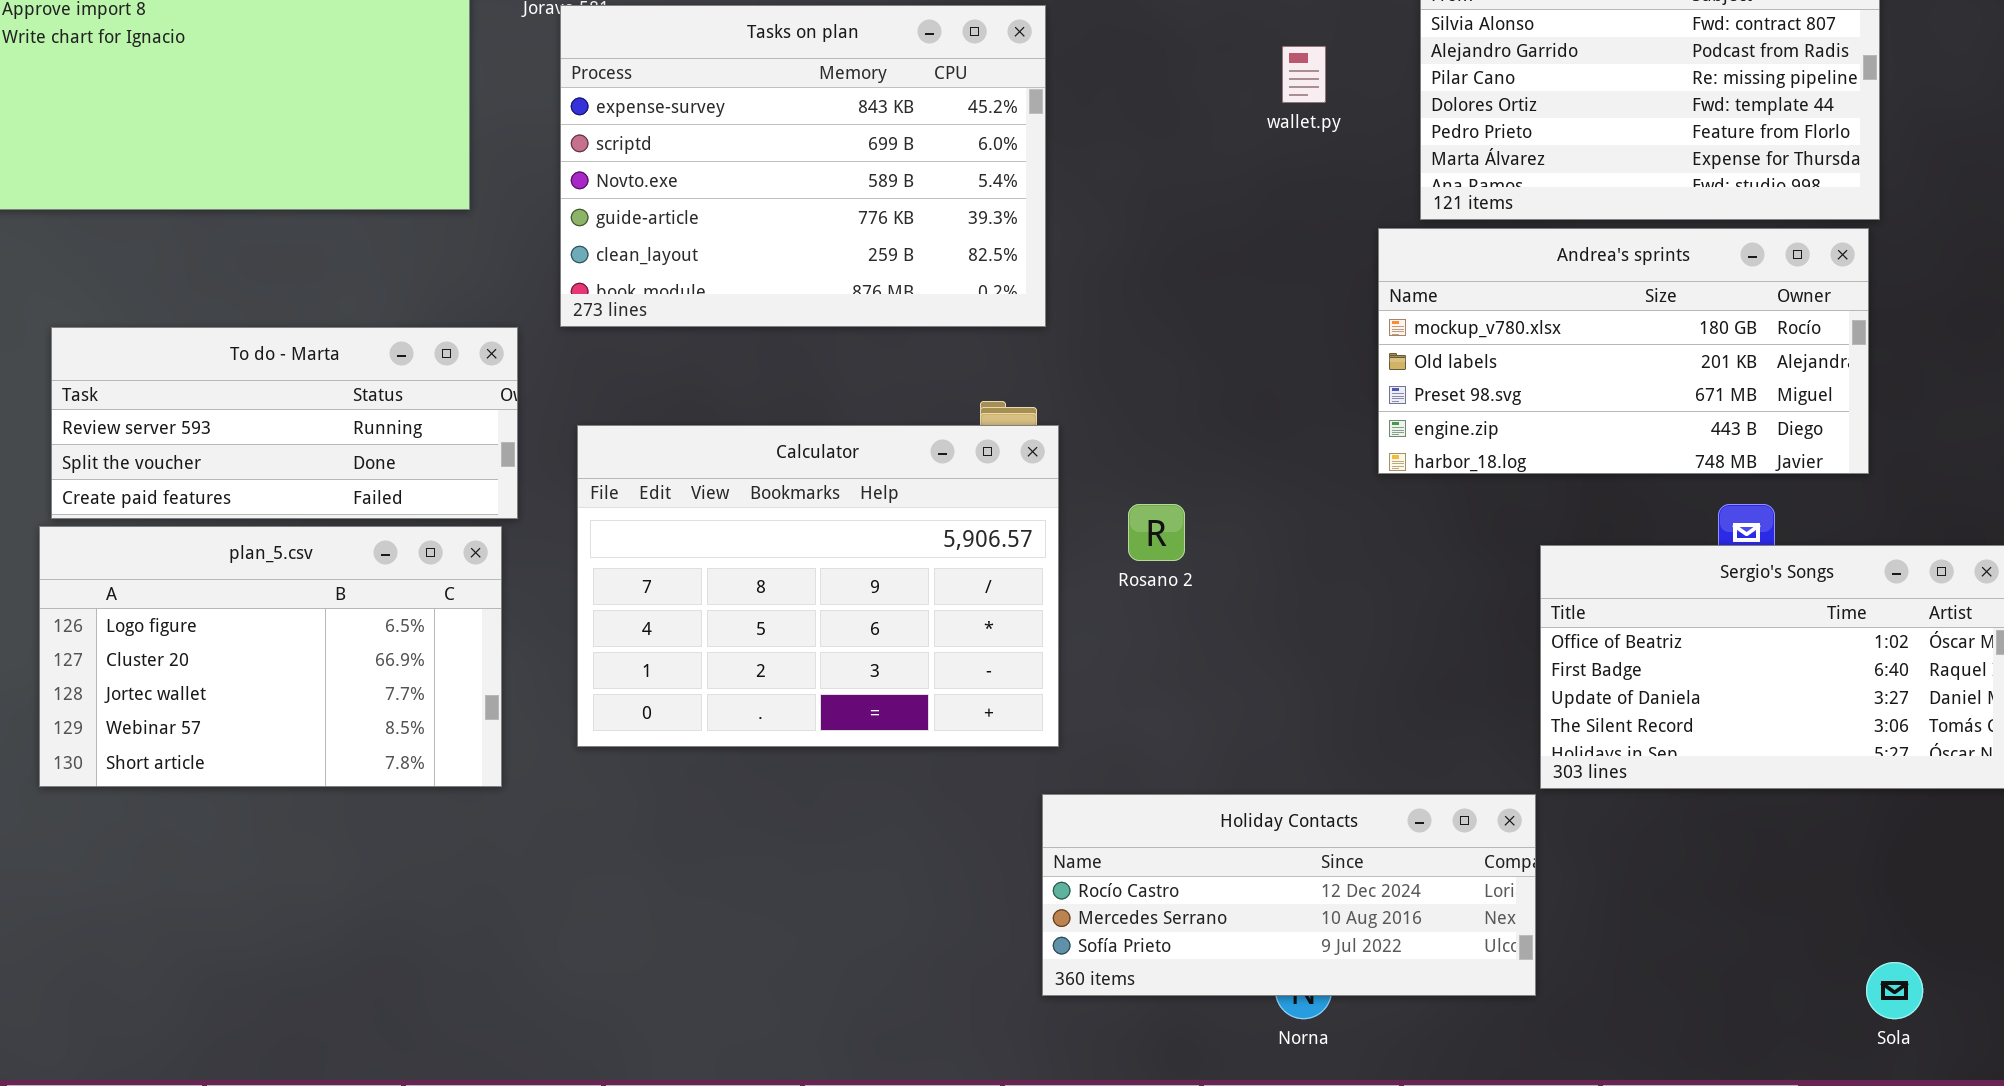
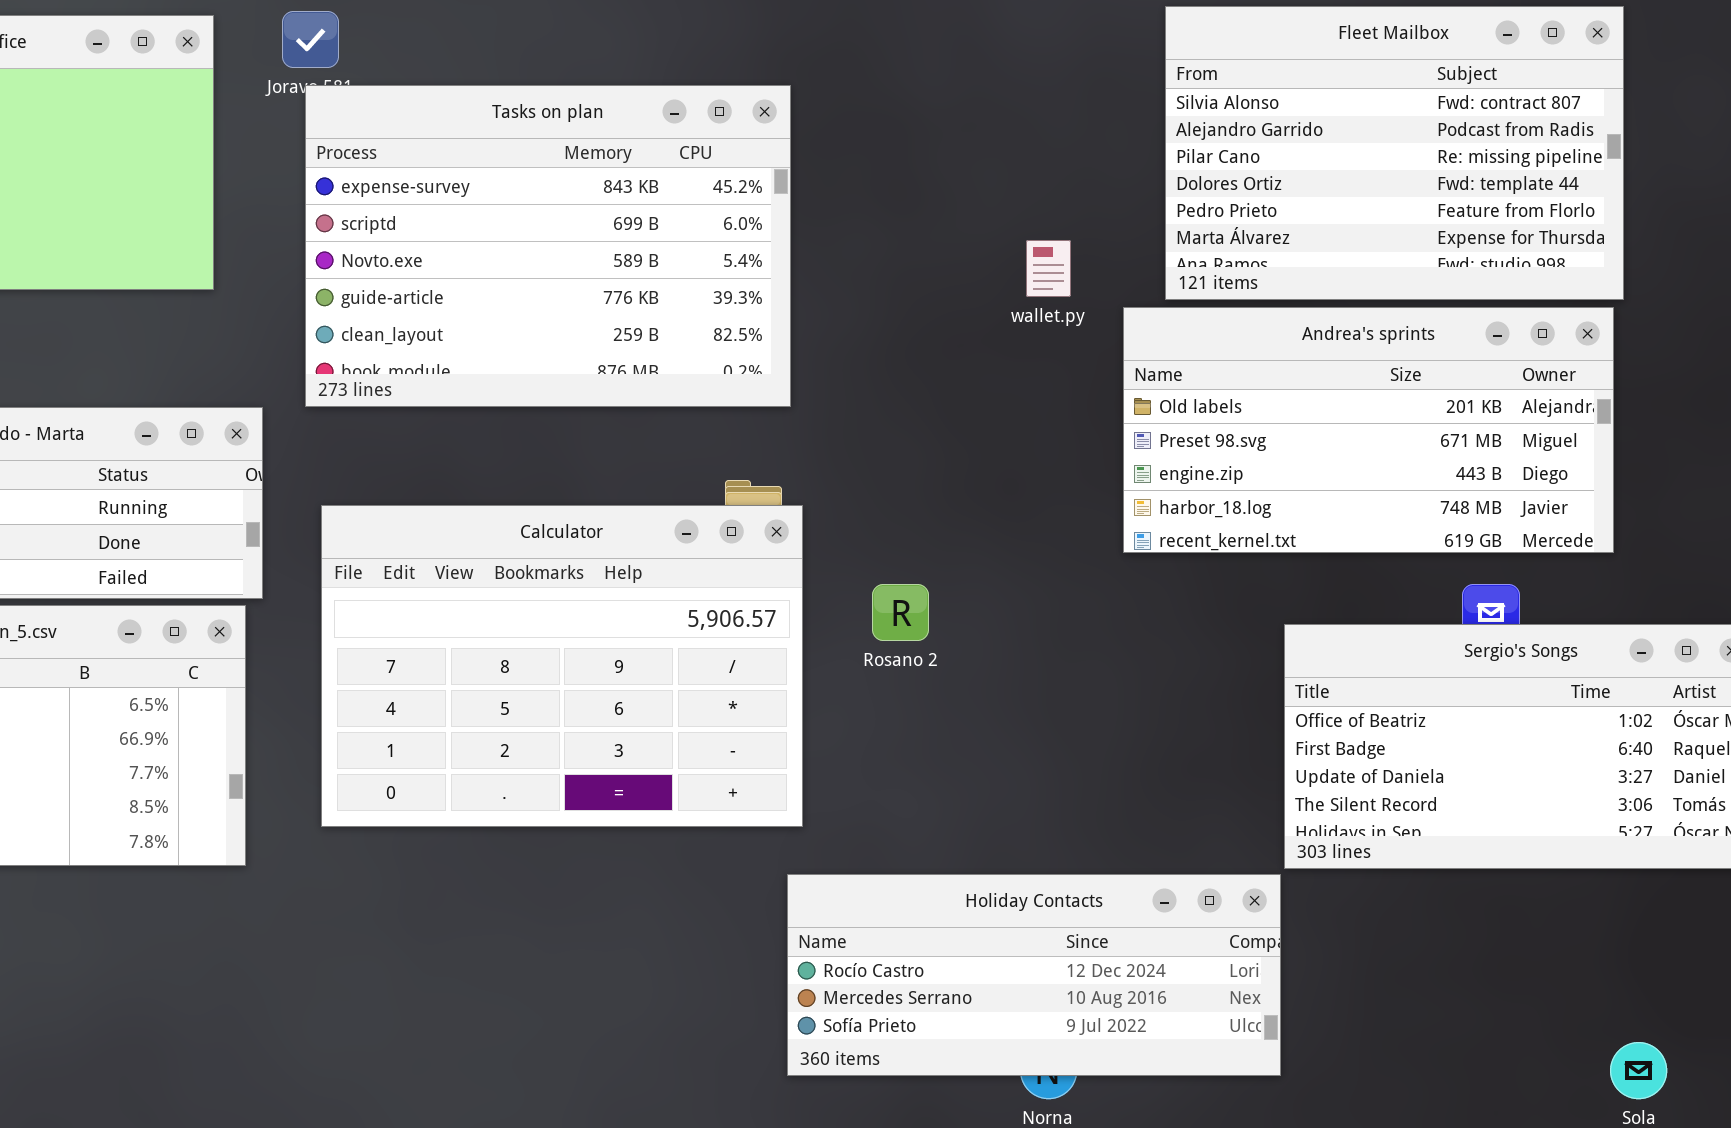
wallet.py: [1282,46,1326,103] -> [1026,240,1071,297], moved
Andrea's sprints: [1378,228,1869,474] -> [1123,307,1614,553], scrolled down 1 row

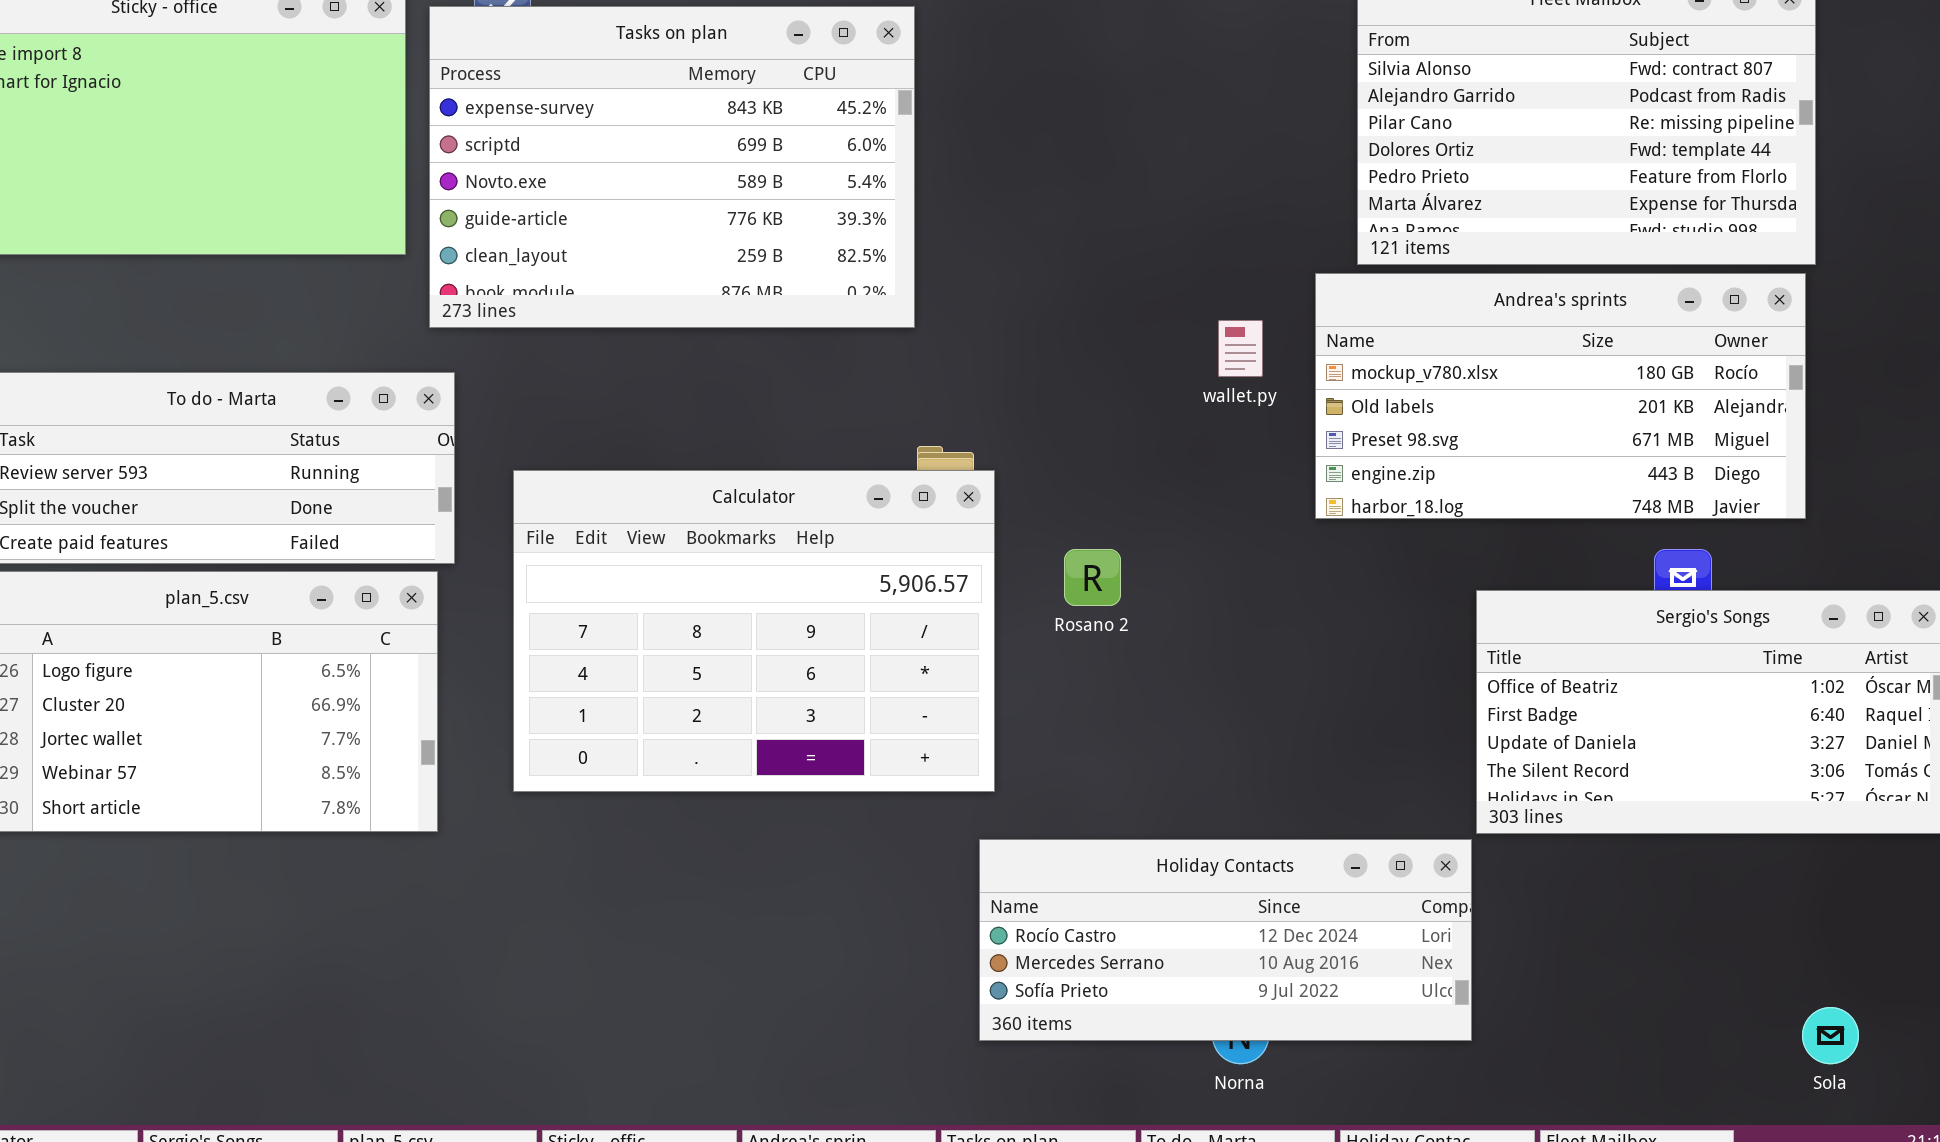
Tasks on plan: [305,85,791,407] -> [429,6,915,328], moved
wallet.py: [1026,240,1071,297] -> [1218,320,1263,377], moved
Andrea's sprints: [1123,307,1614,553] -> [1315,273,1806,519], scrolled up 1 row

